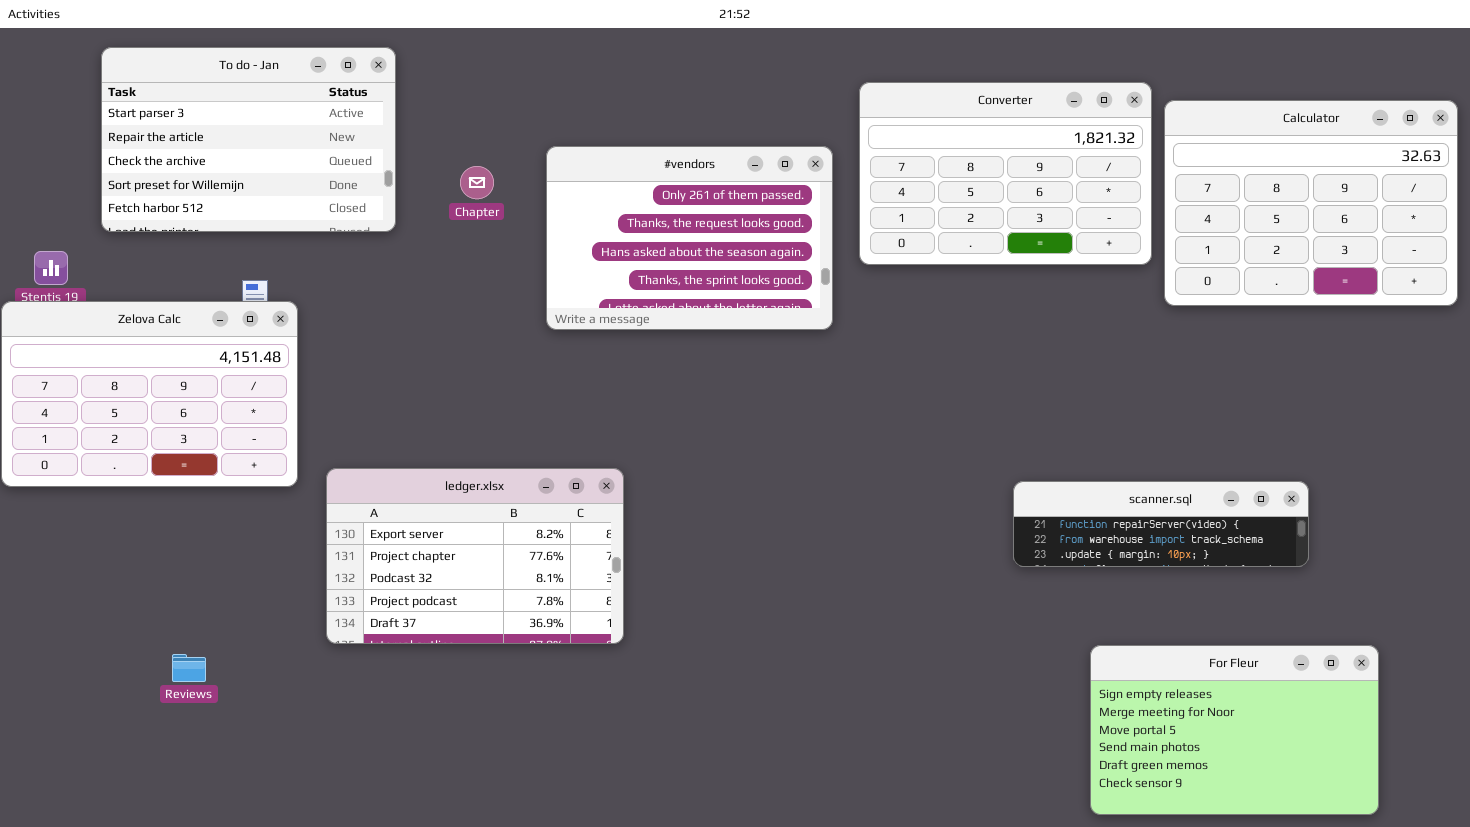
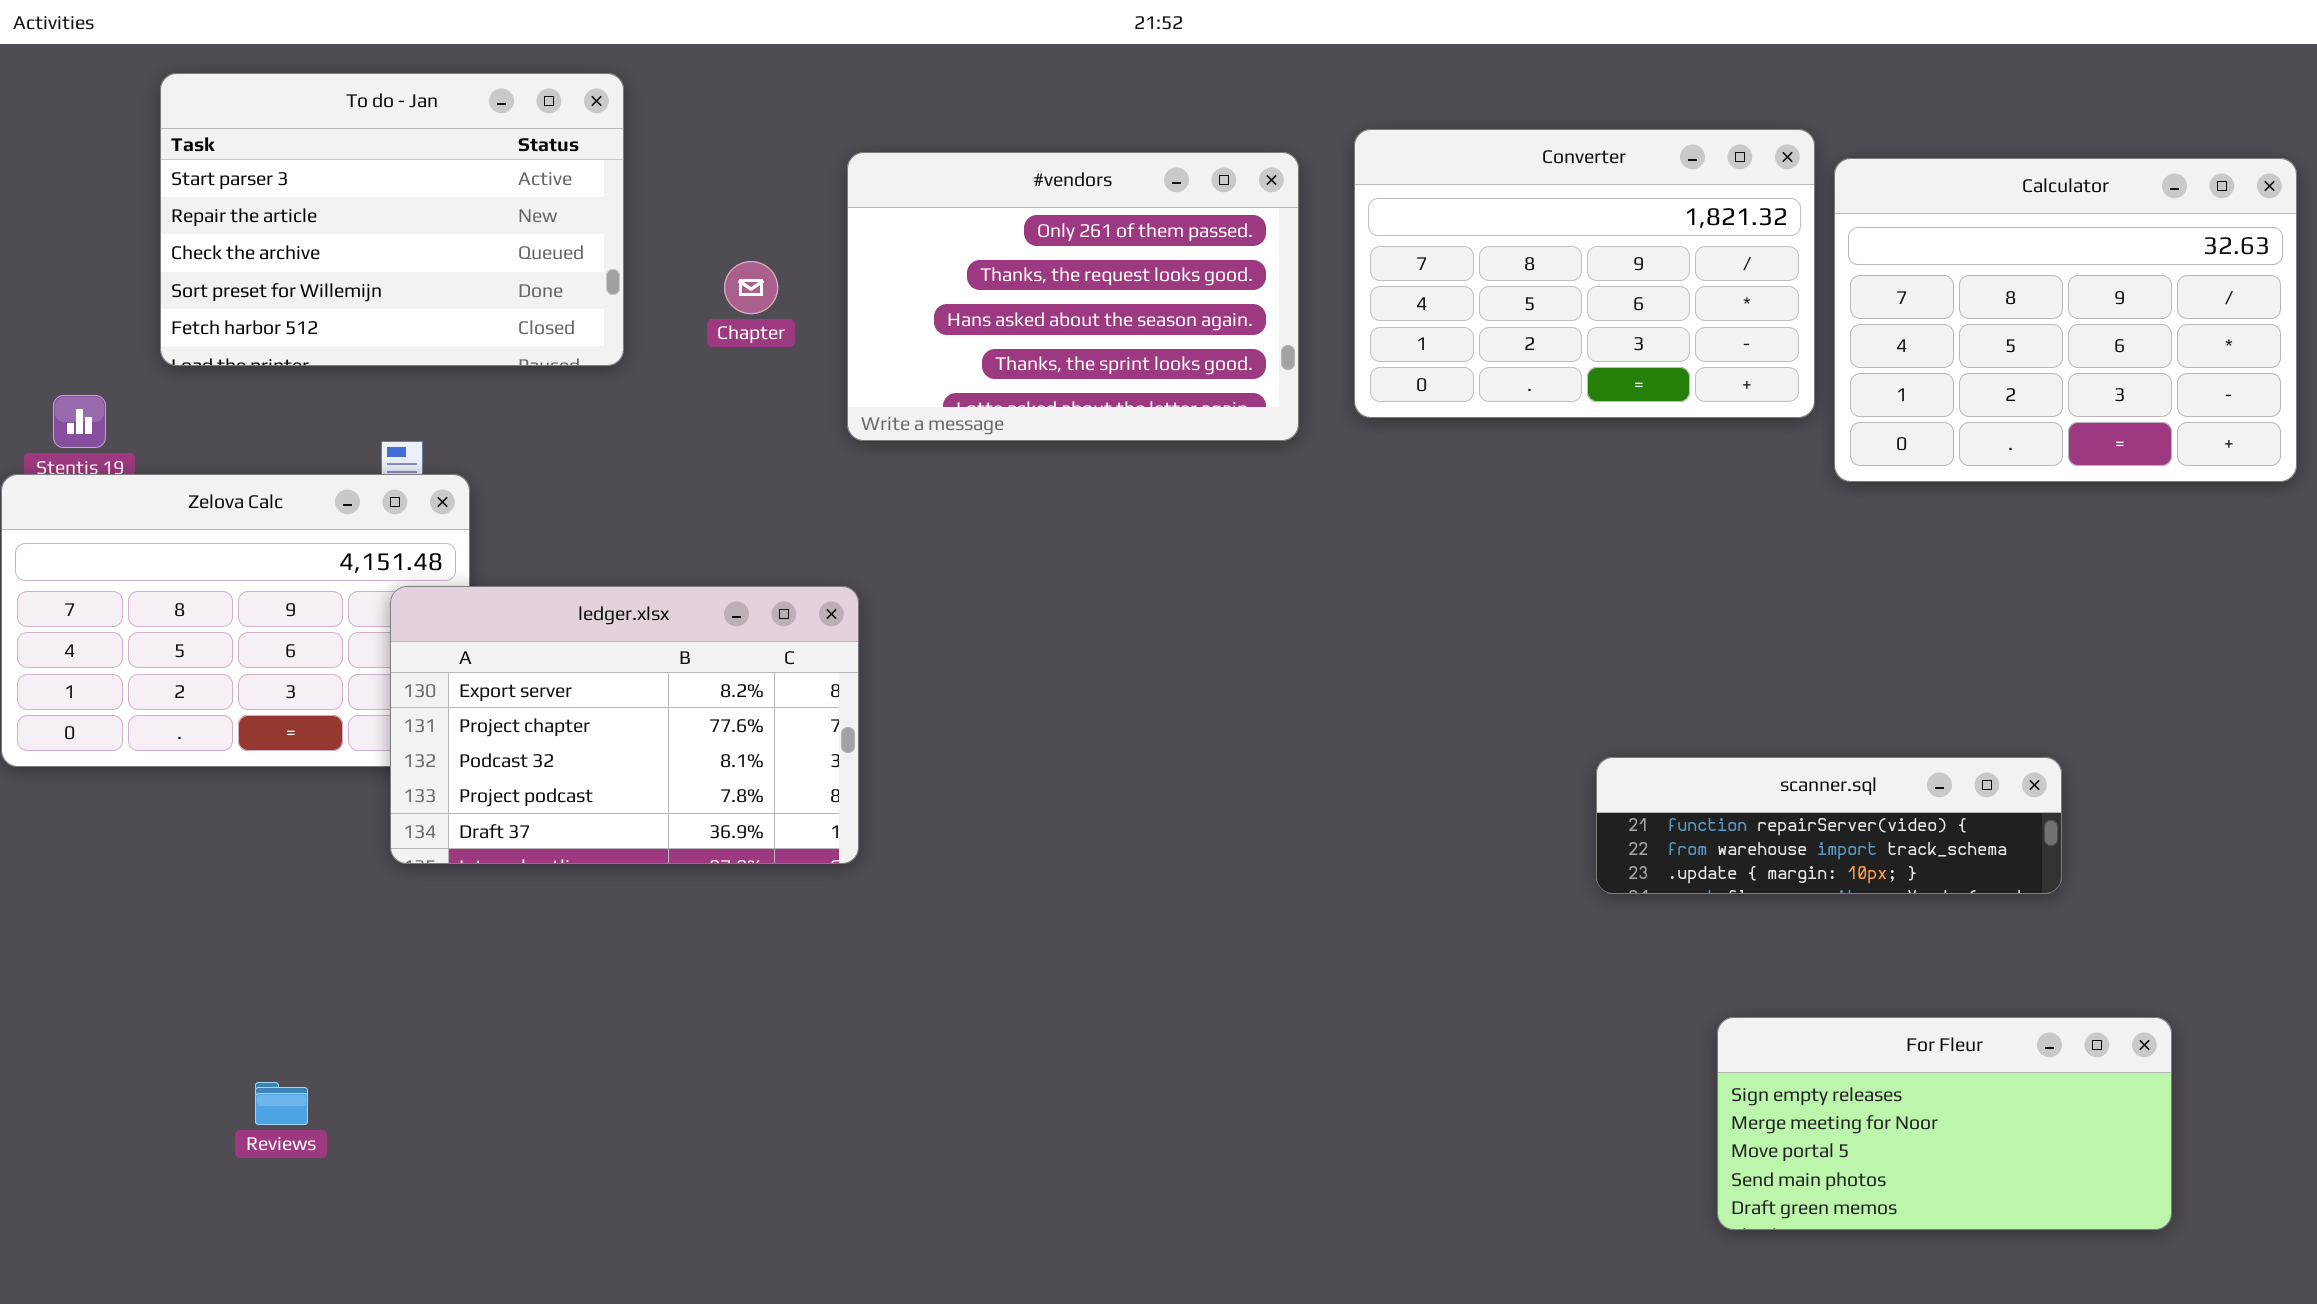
#vendors: [546,146,833,330] -> [847,152,1299,441], moved
ledger.xlsx: [326,468,624,644] -> [390,586,859,864], moved
For Fleur: [1090,645,1379,815] -> [1717,1017,2172,1230], resized
Reviews: [172,654,206,682] -> [255,1082,308,1125], moved

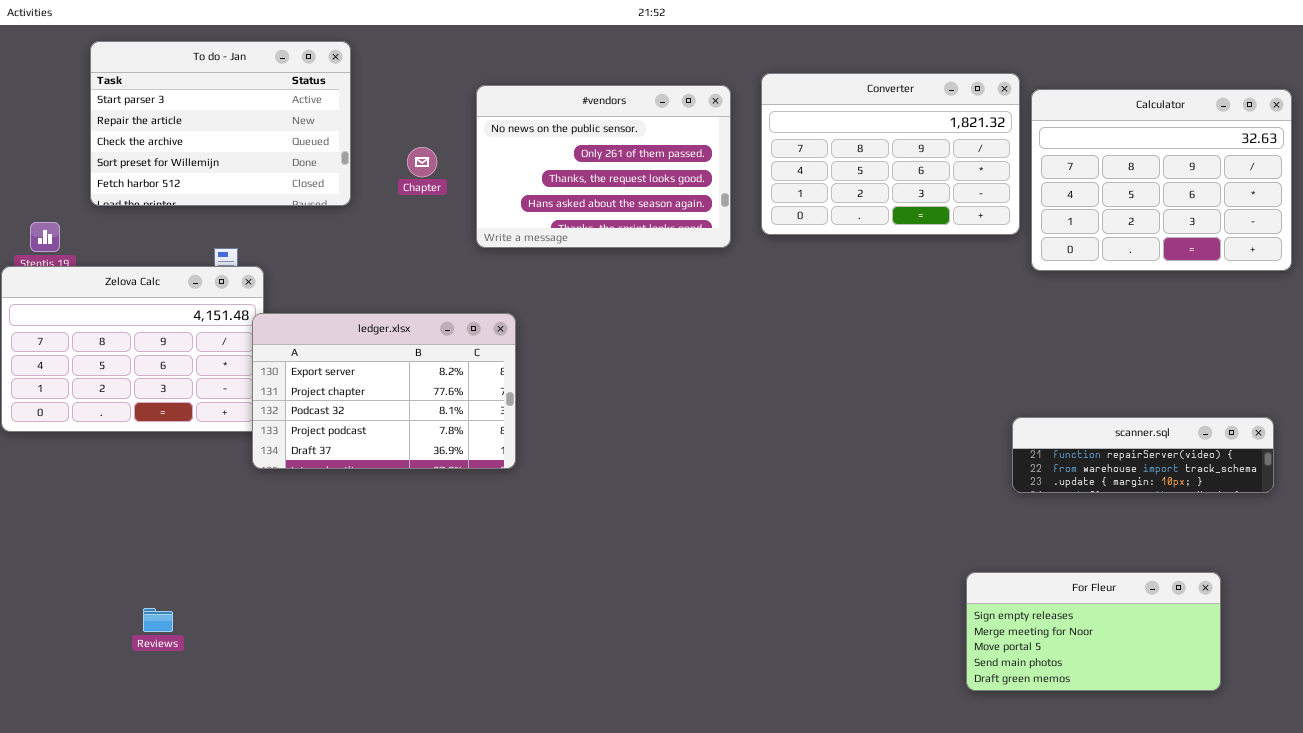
#vendors: [847,152,1299,441] -> [476,85,731,248], scrolled up 1 row
ledger.xlsx: [390,586,859,864] -> [252,313,516,469], moved
scanner.sql: [1596,757,2062,894] -> [1012,417,1274,493], moved

